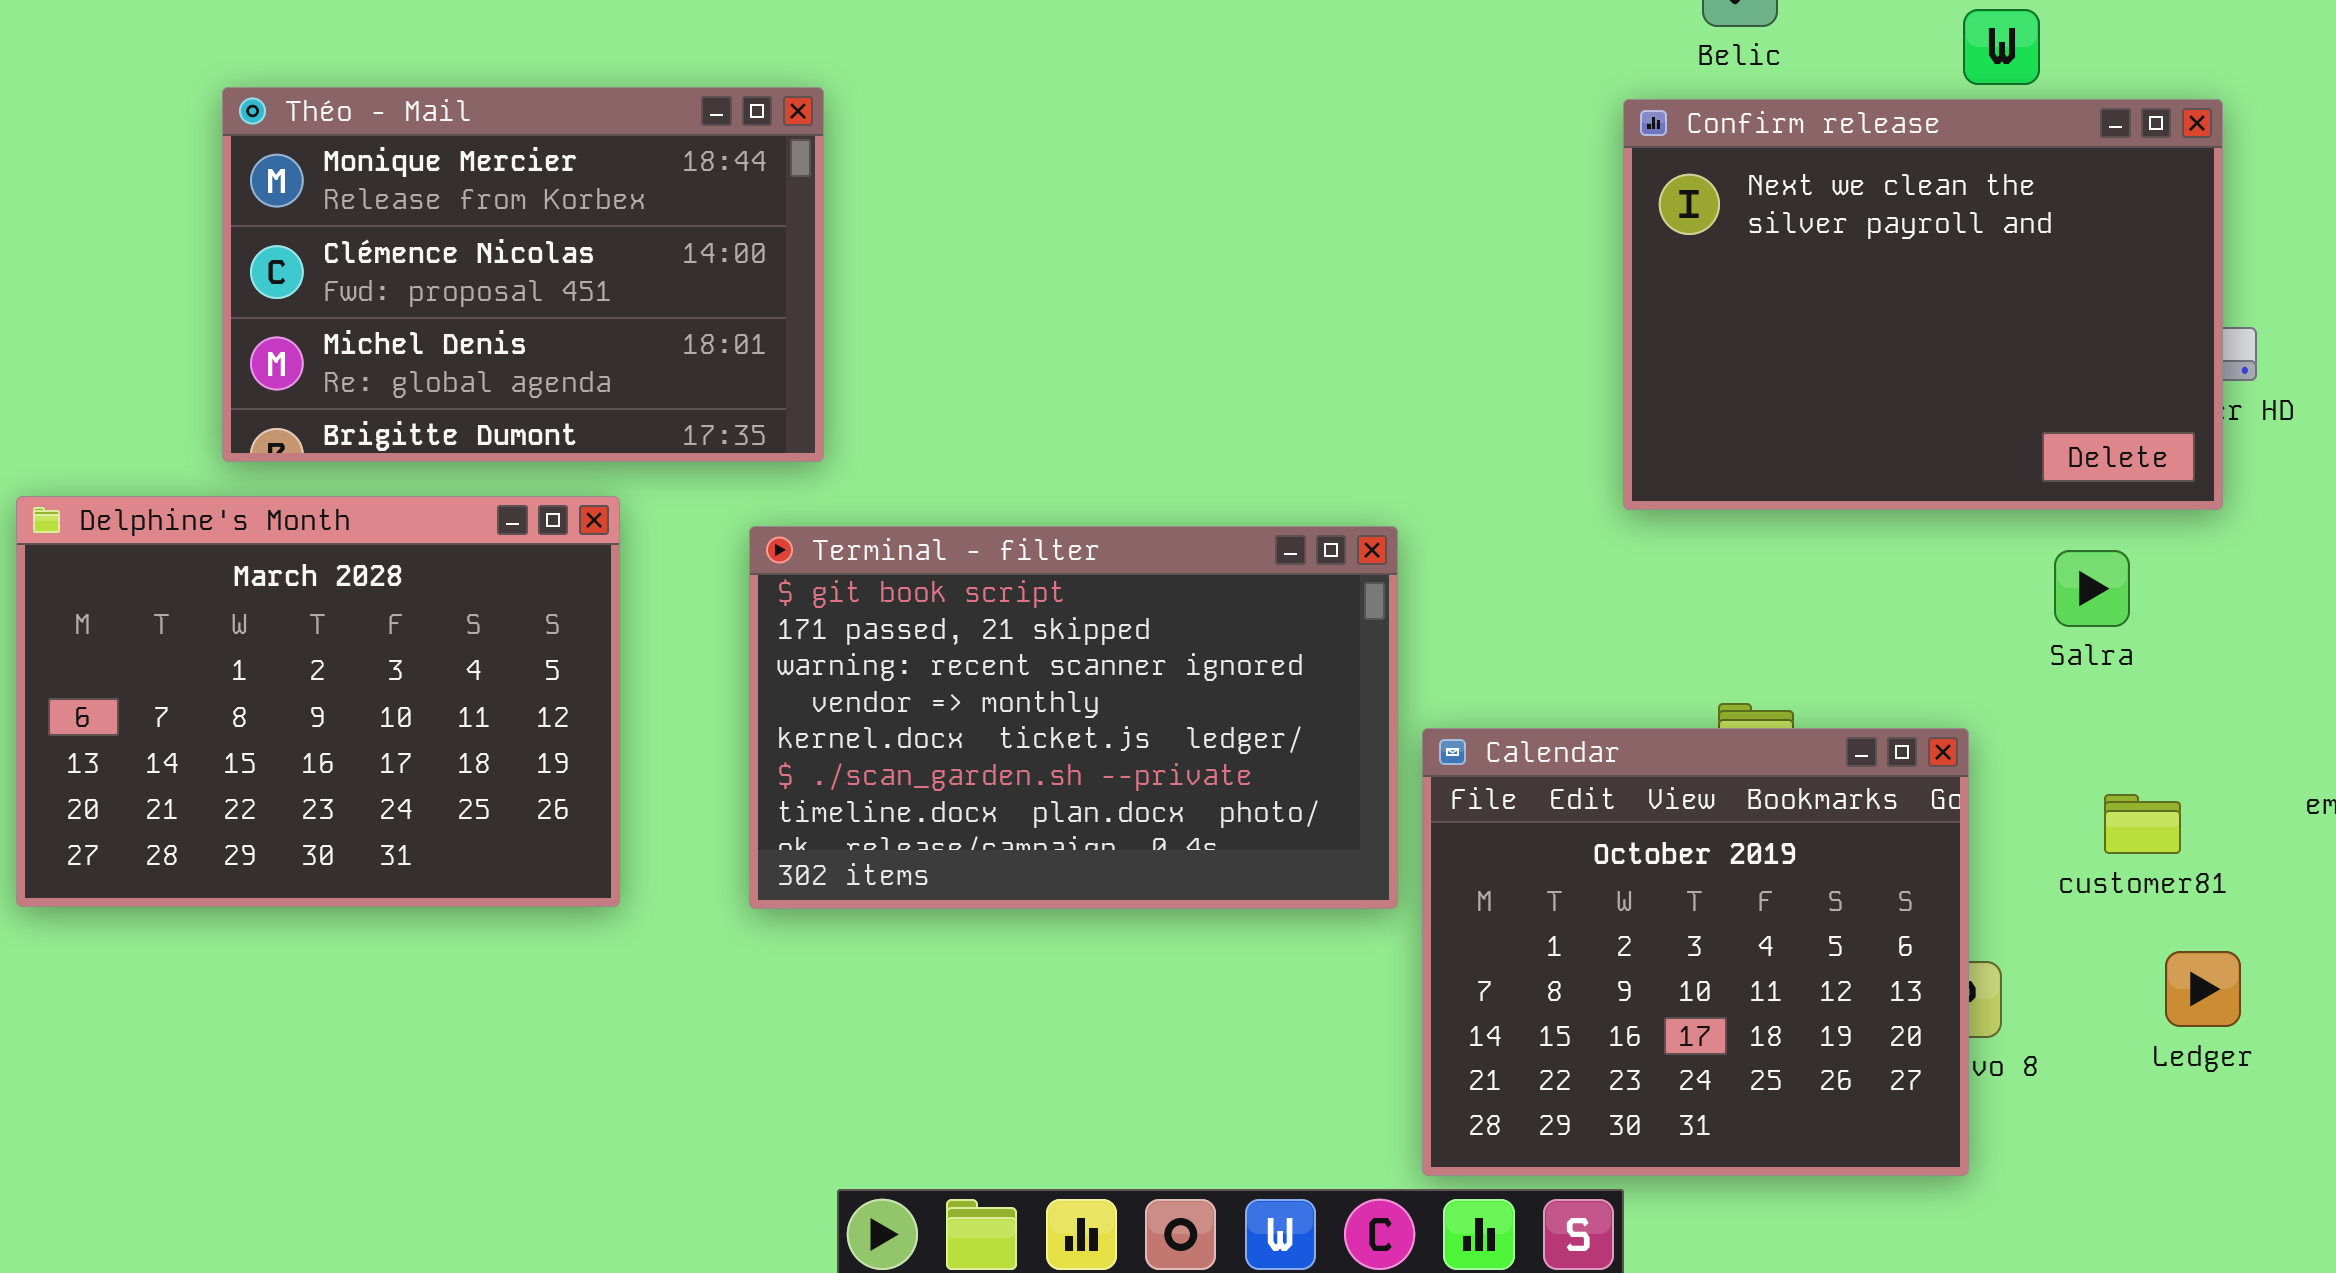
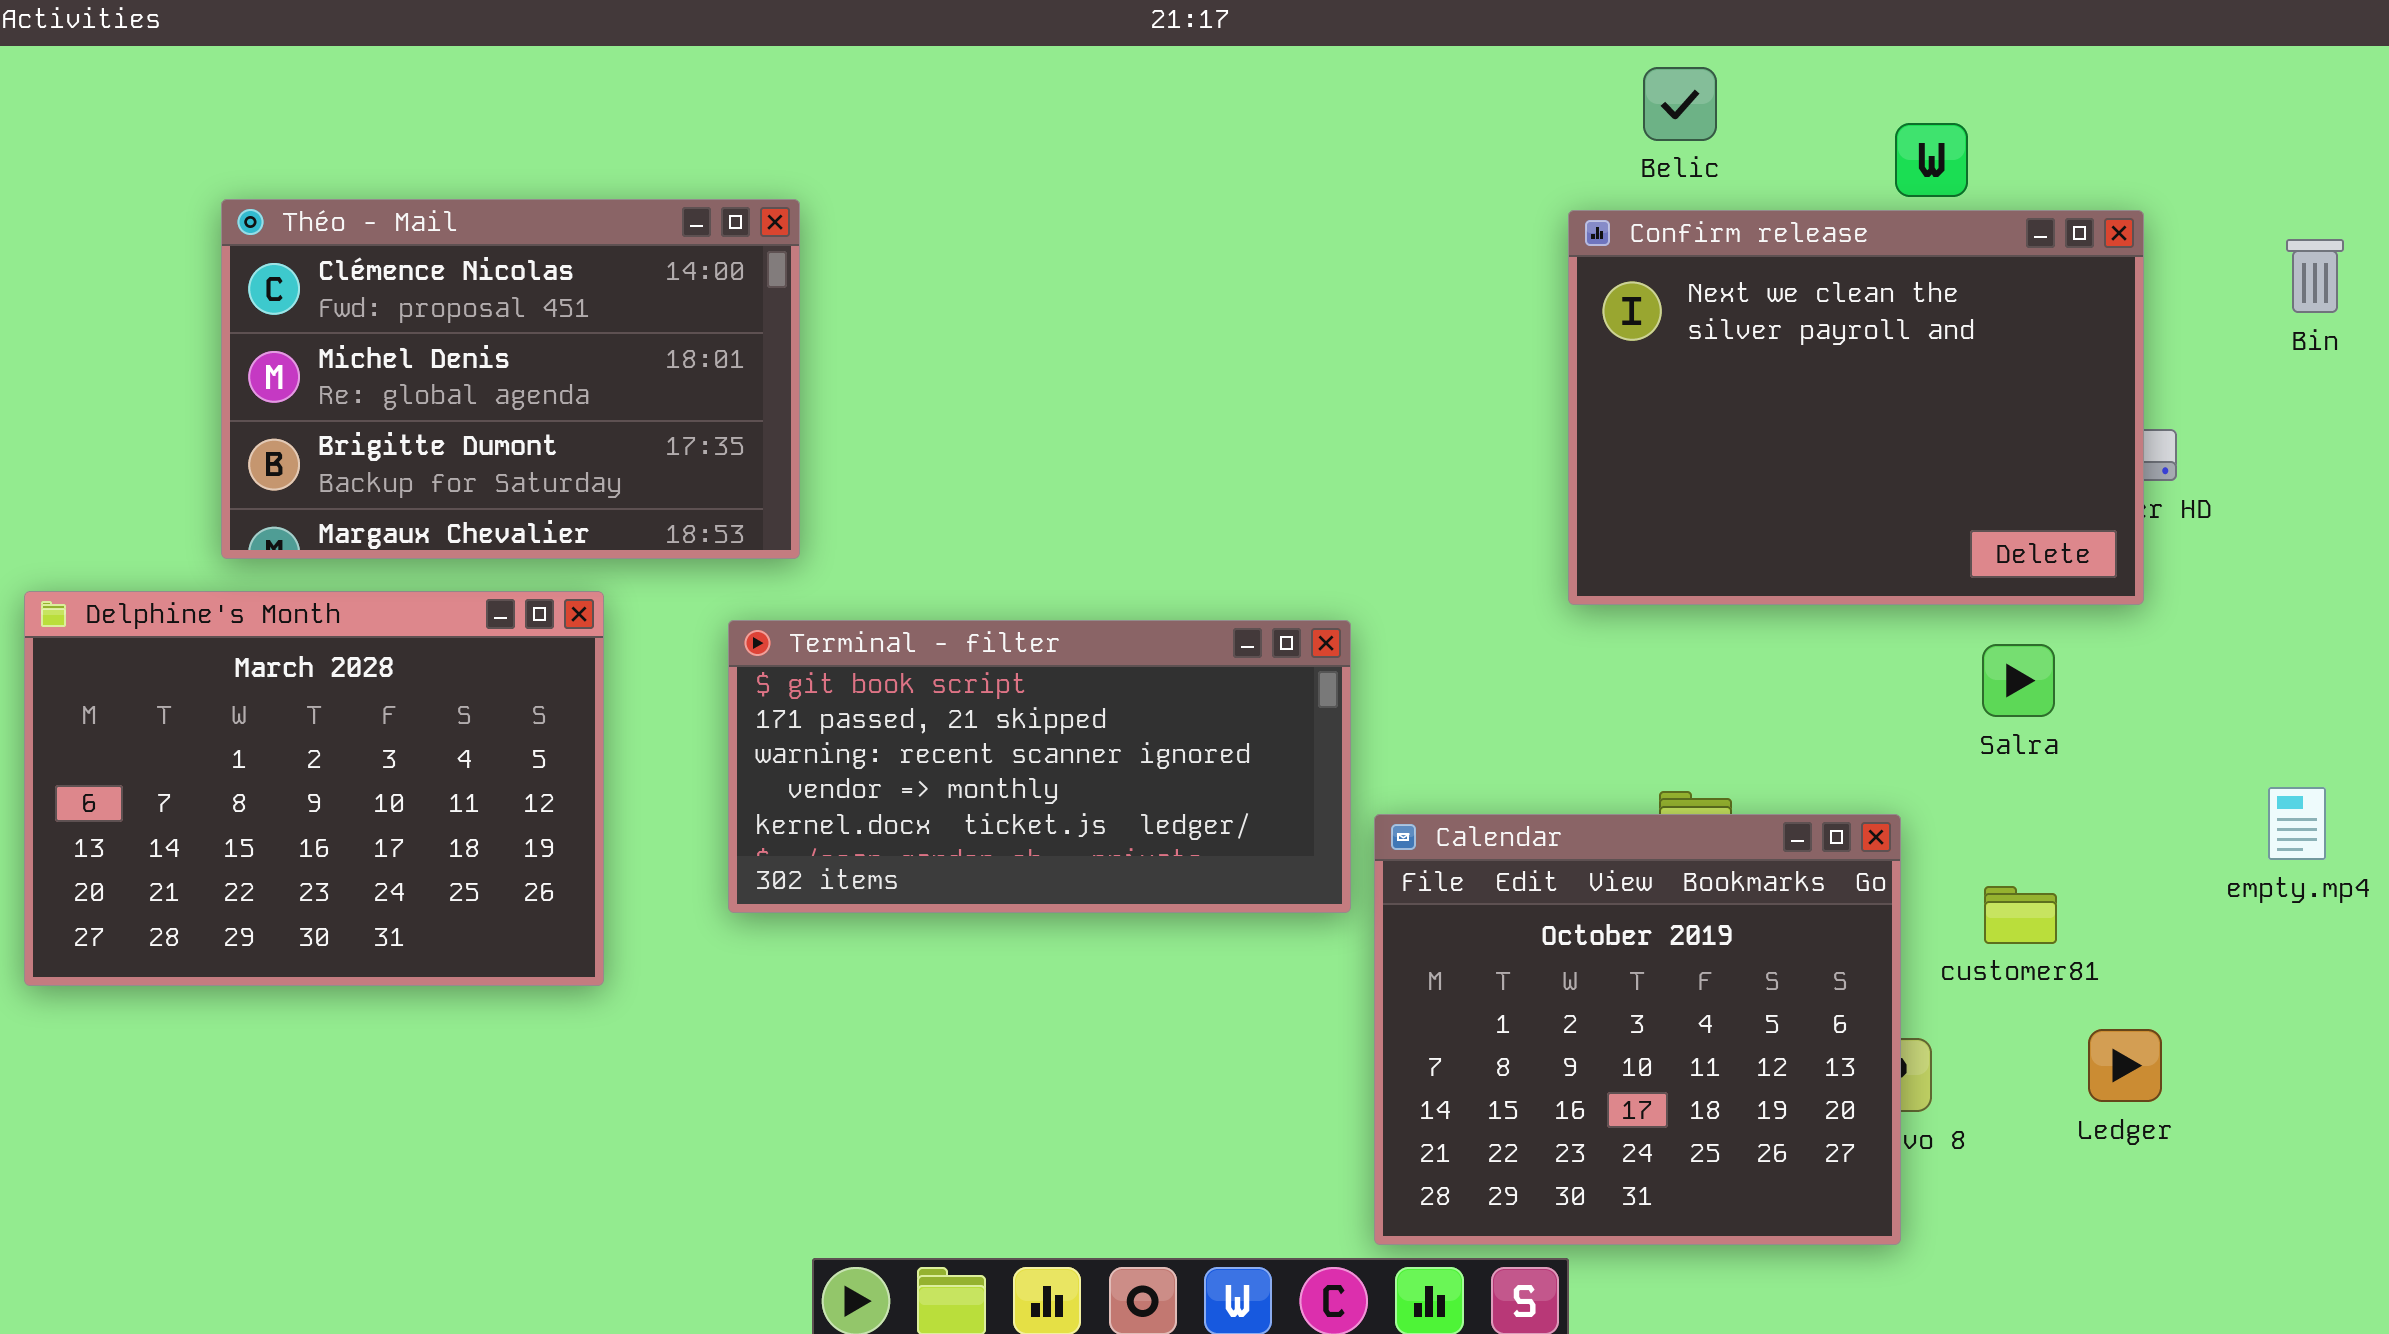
Théo - Mail: [222,87,824,462] -> [221,199,800,559], scrolled down 1 row
Terminal - filter: [749,526,1398,909] -> [728,620,1351,913], resized
customer81: [2104,794,2181,854] -> [1984,886,2057,944], moved

